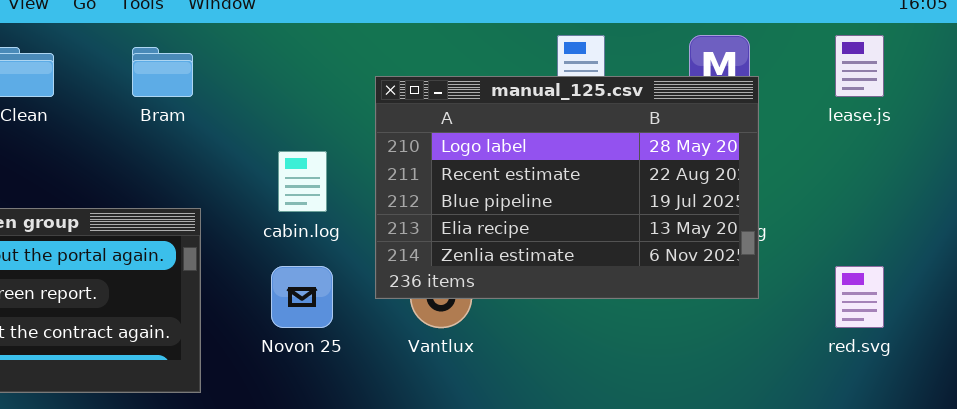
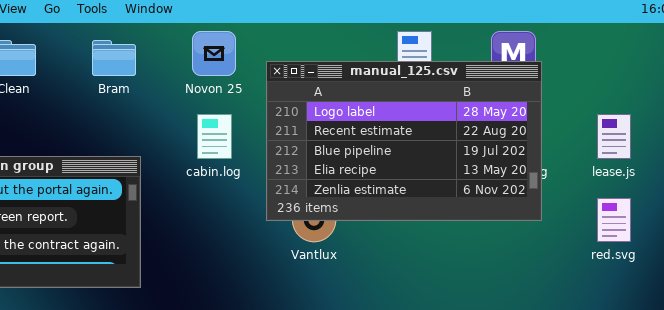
lease.js: [835,35,884,97] -> [597,114,631,159], moved
Novon 25: [271,266,333,328] -> [192,31,236,76], moved

